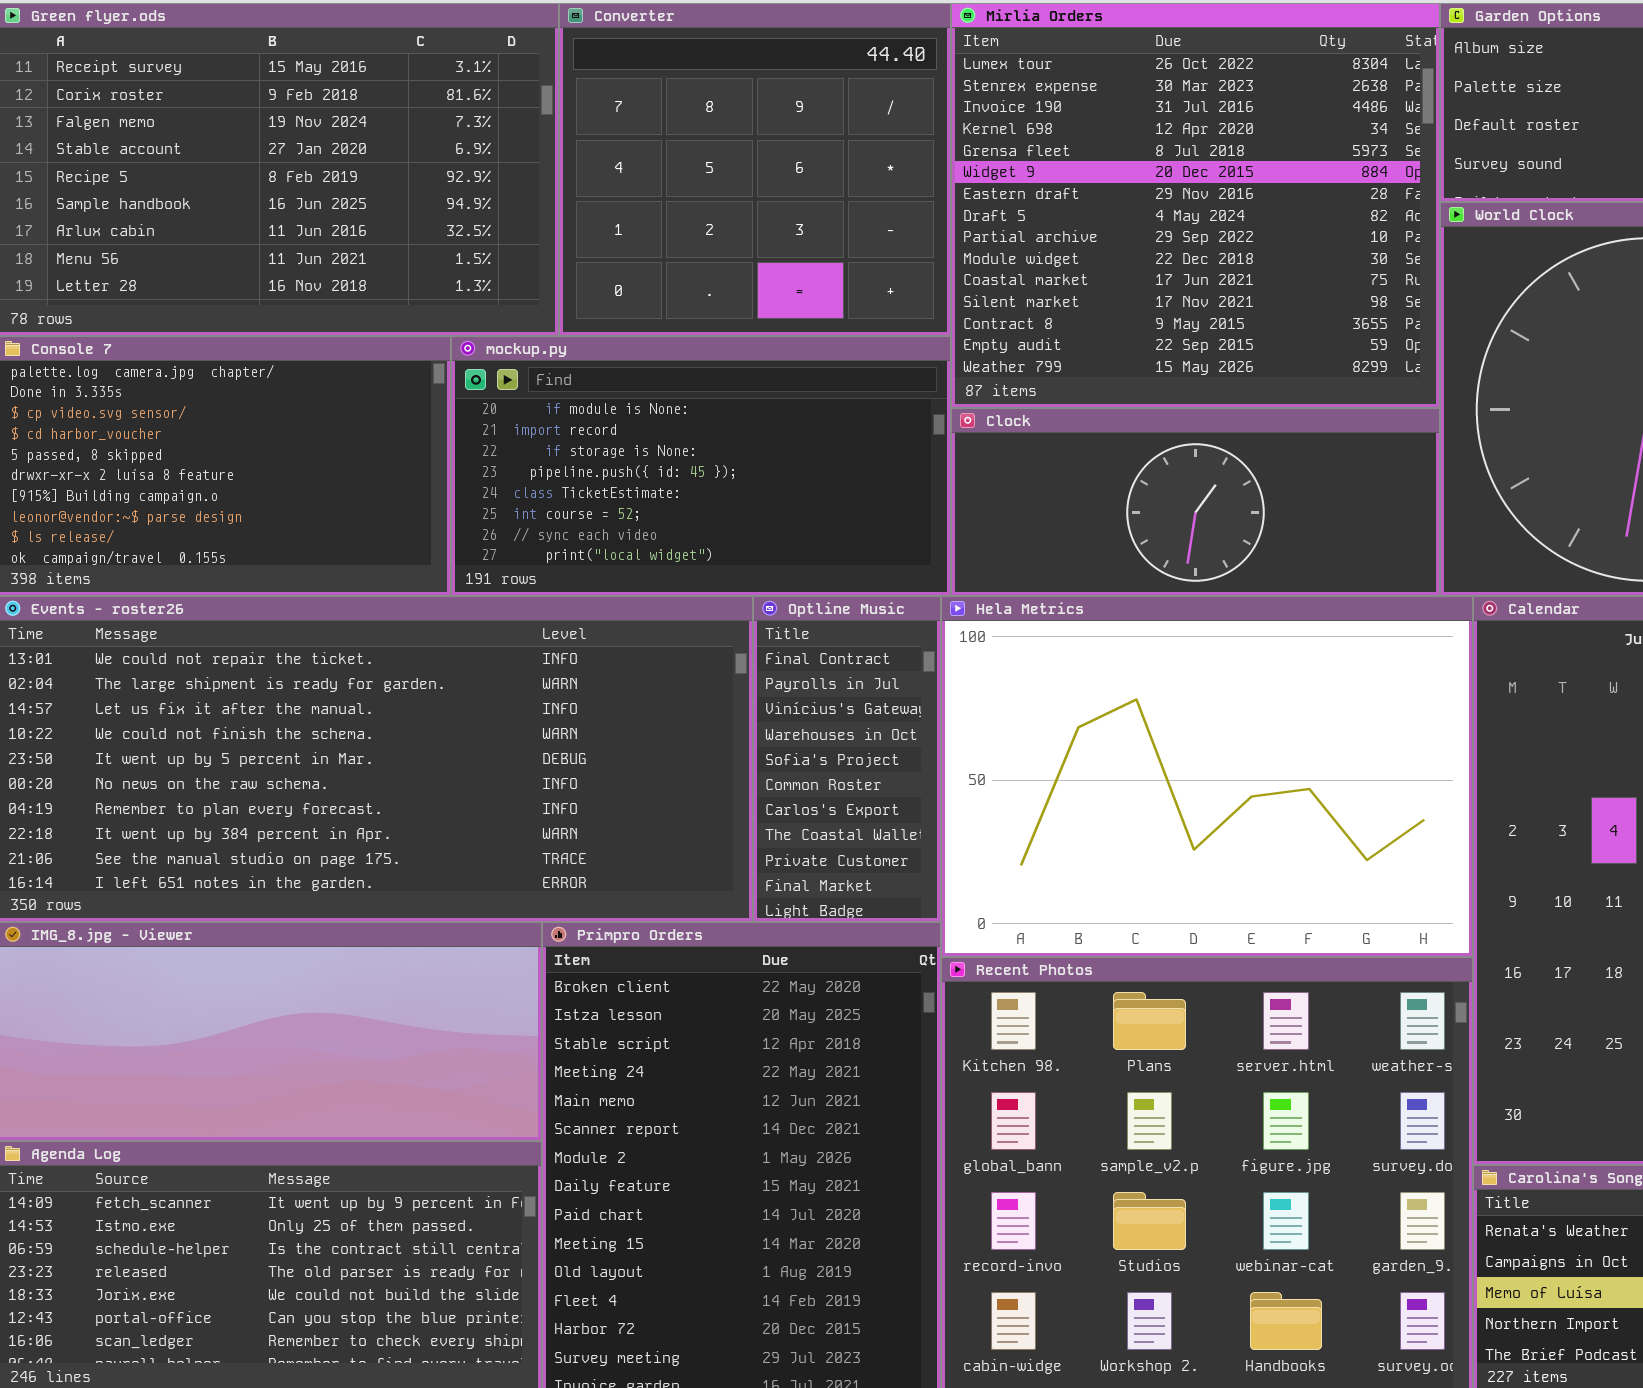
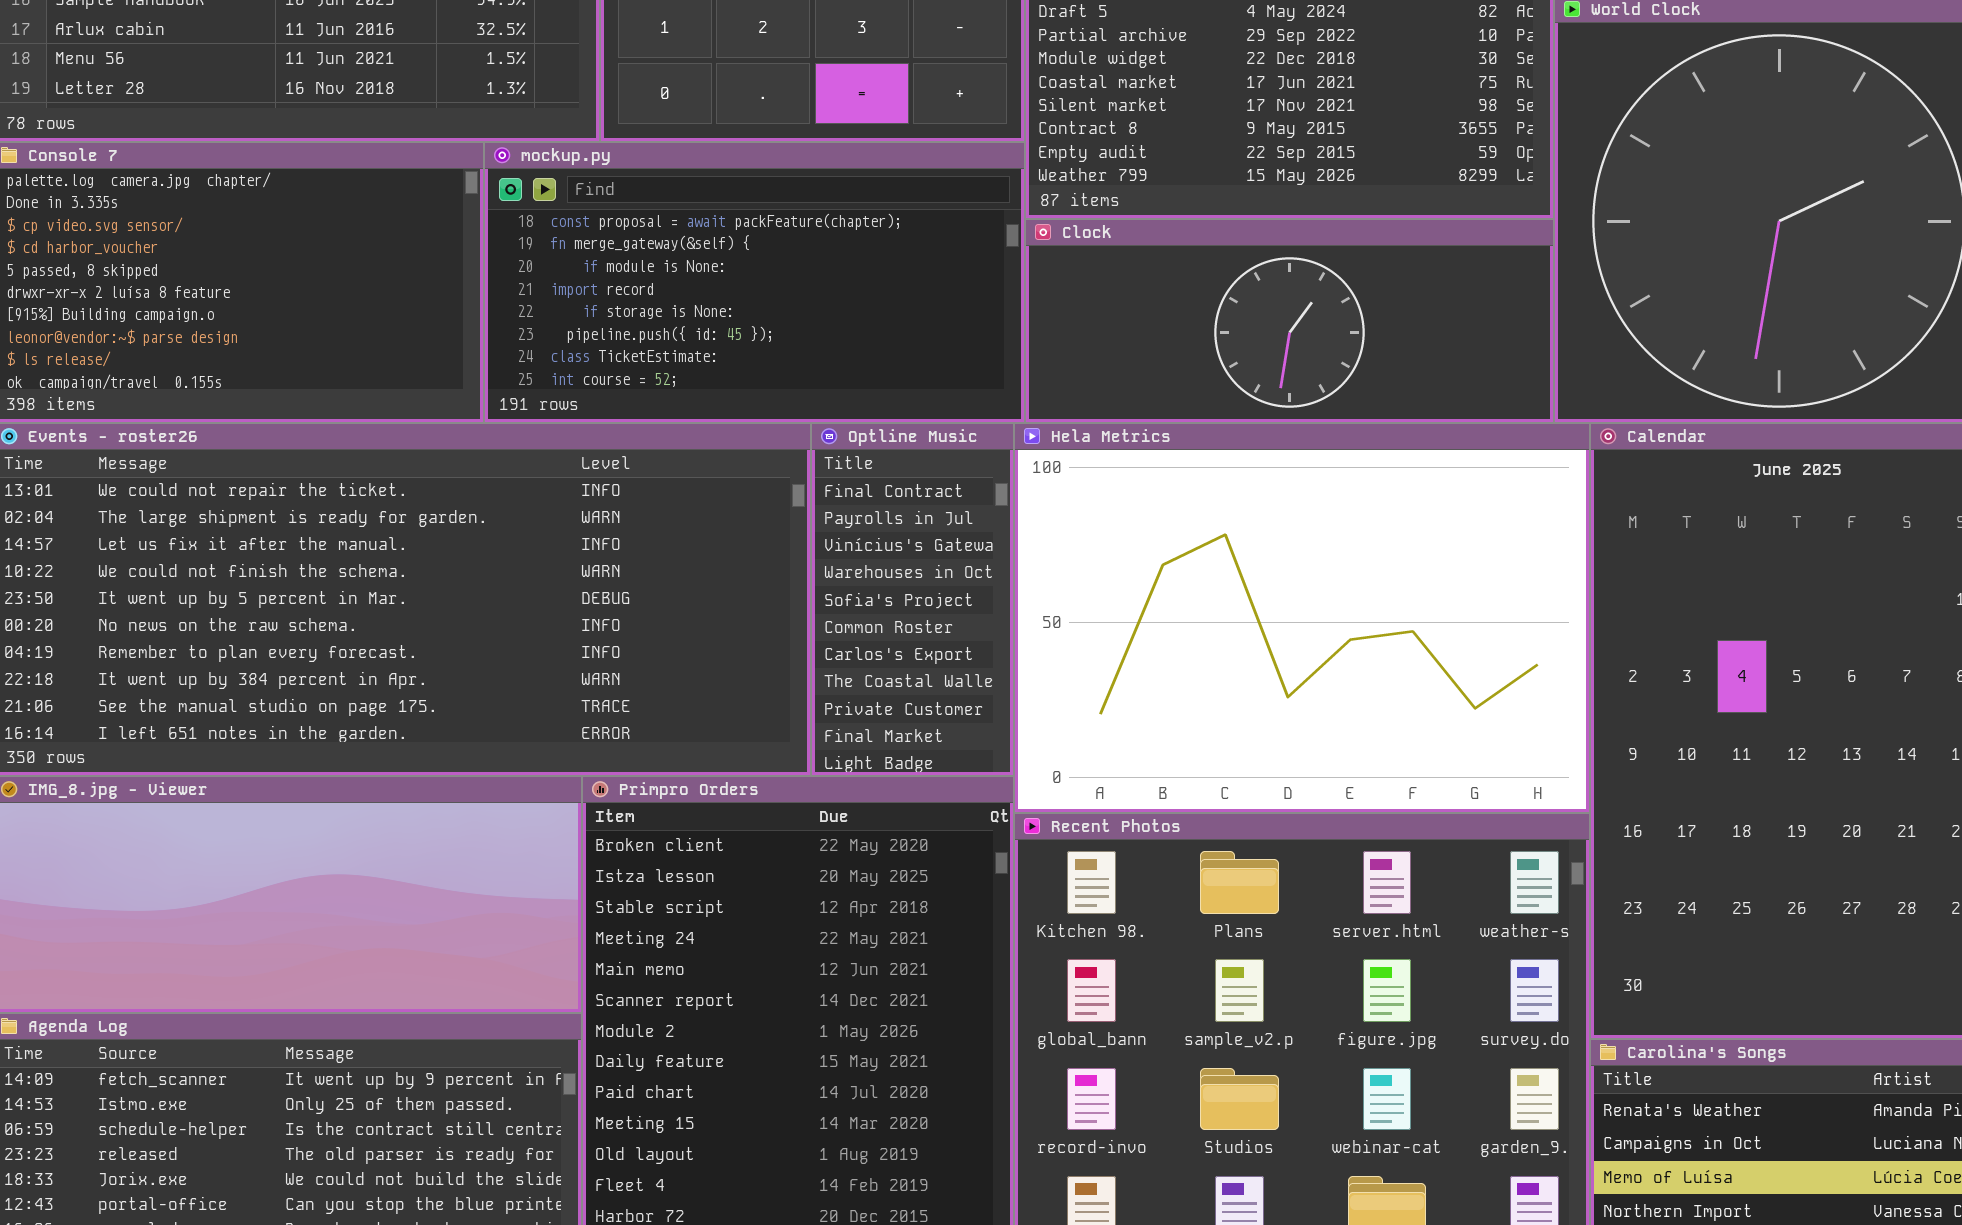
mockup.py: [451,336,951,596] -> [484,142,1025,423], scrolled up 2 rows

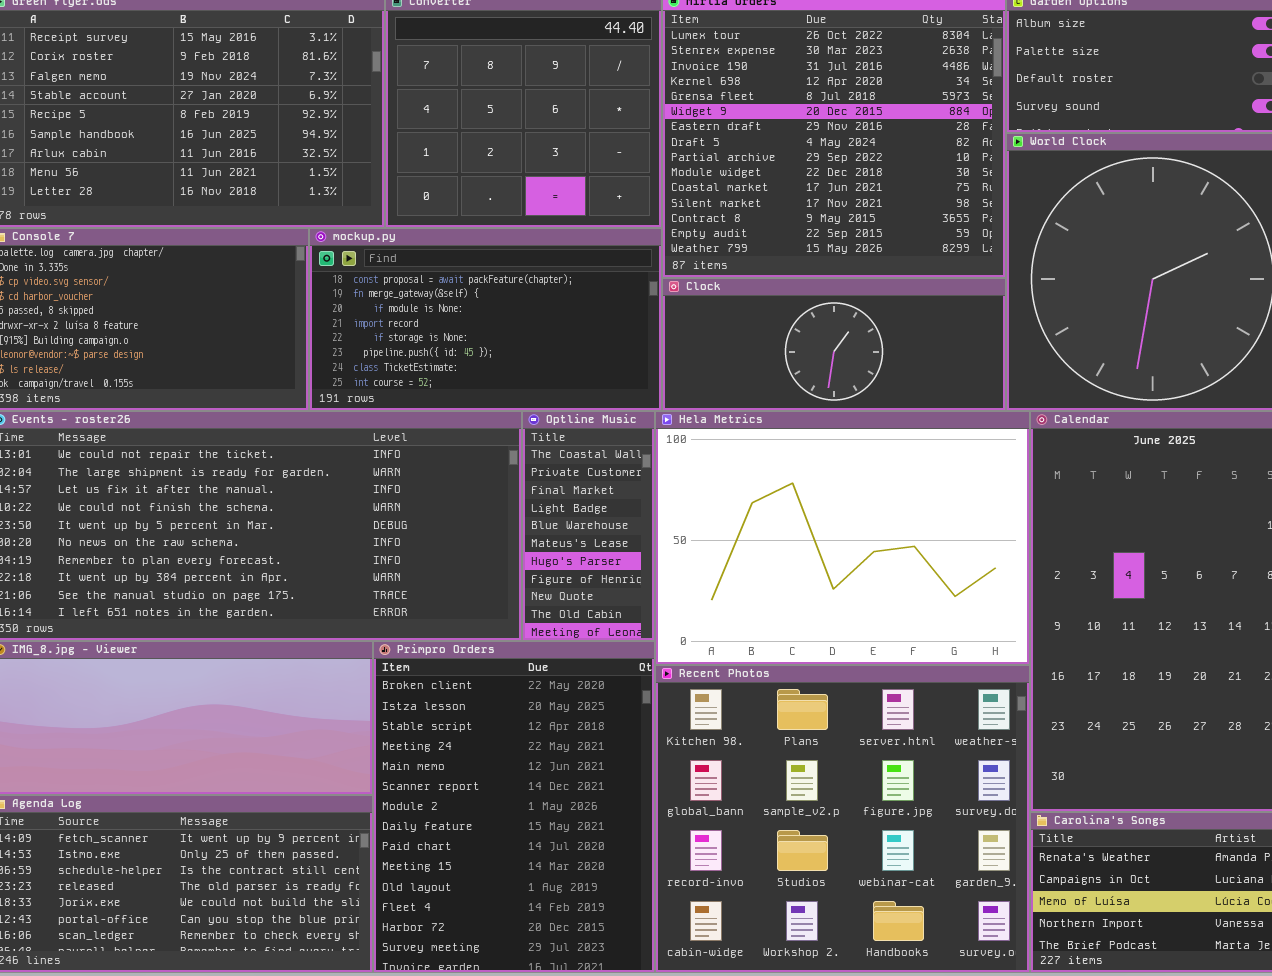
Optline Music: [811,423,1014,776] -> [522,411,655,641], scrolled down 7 rows

